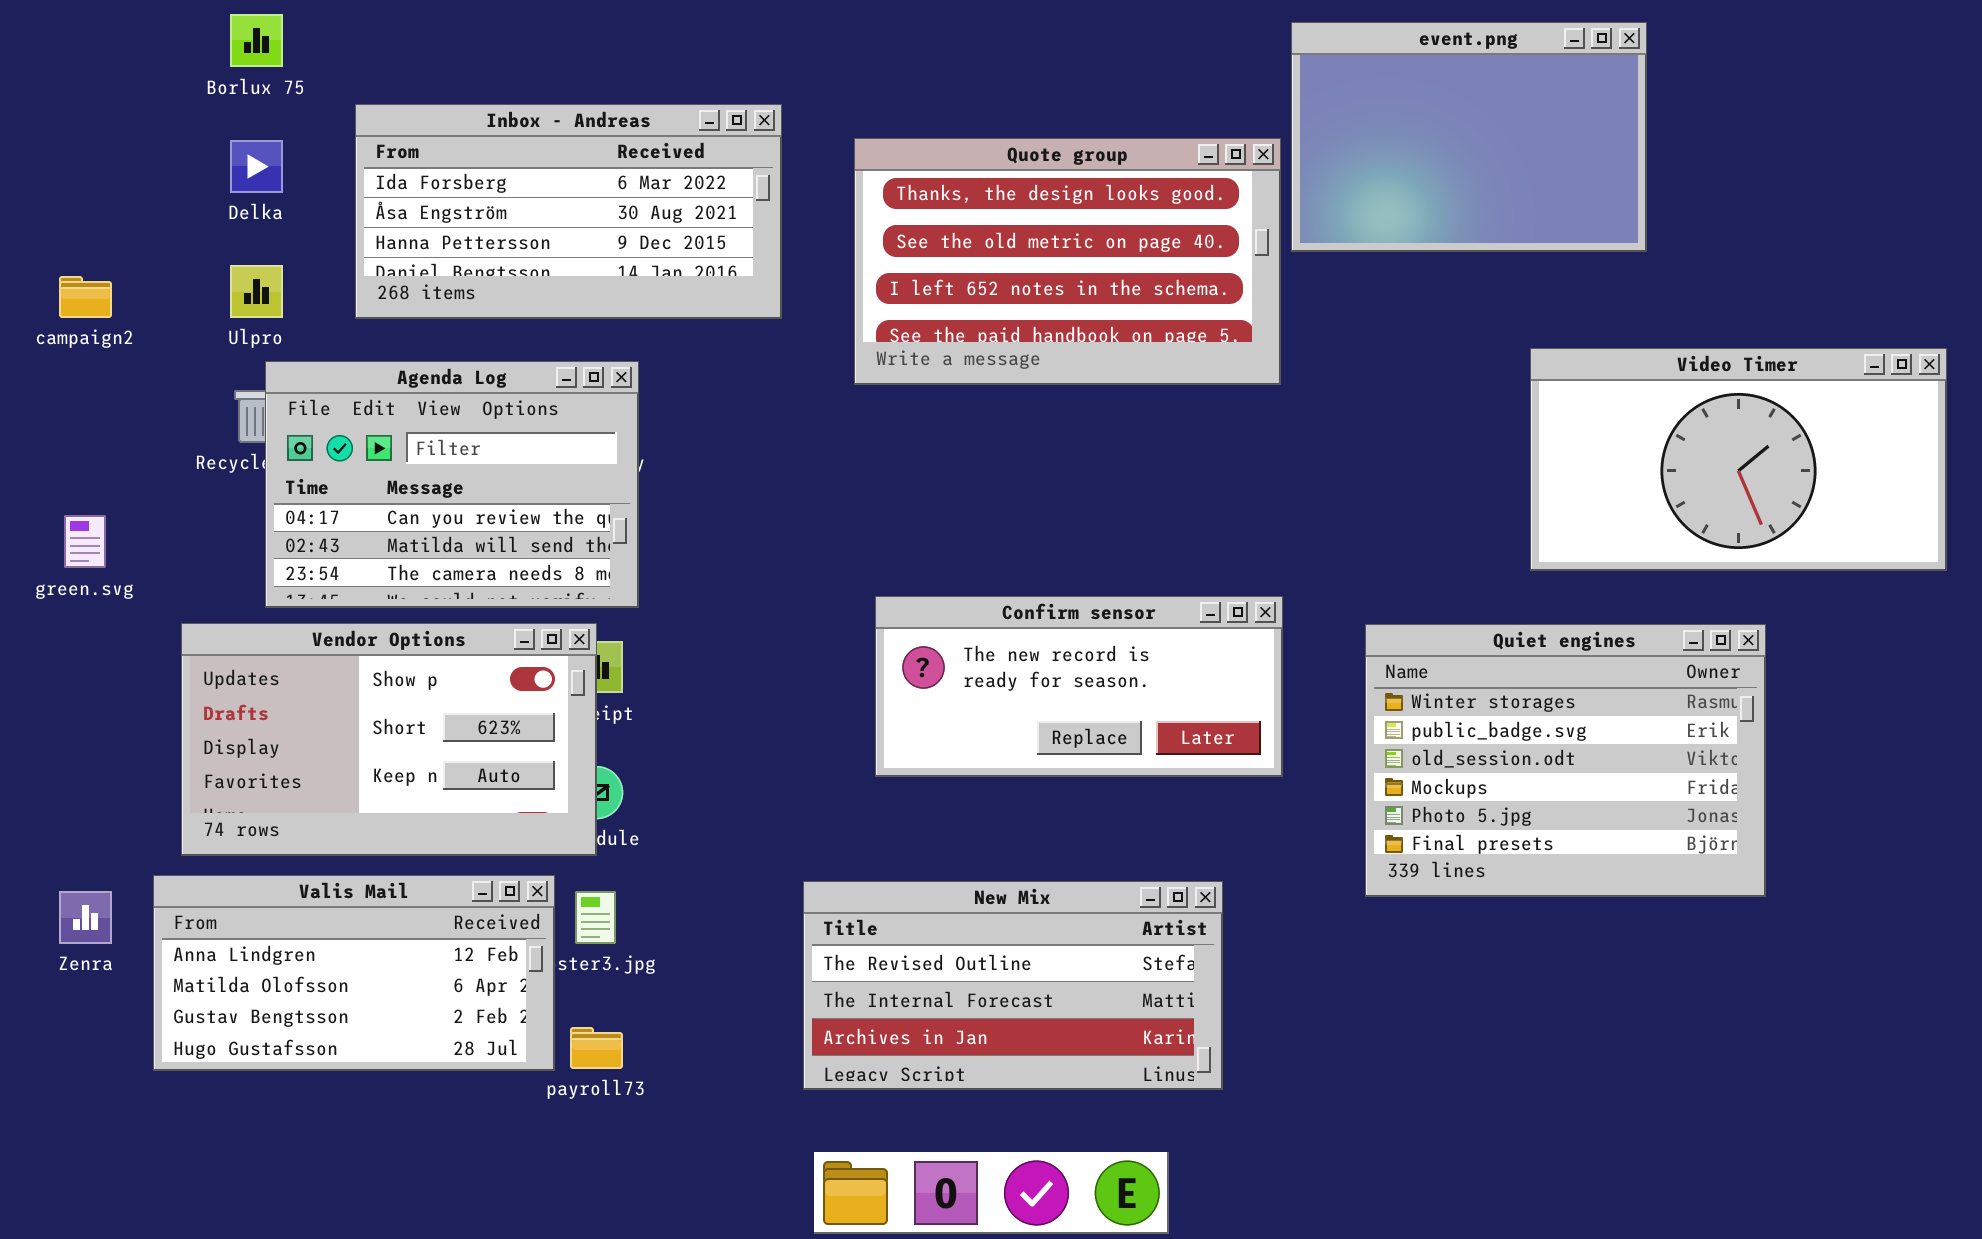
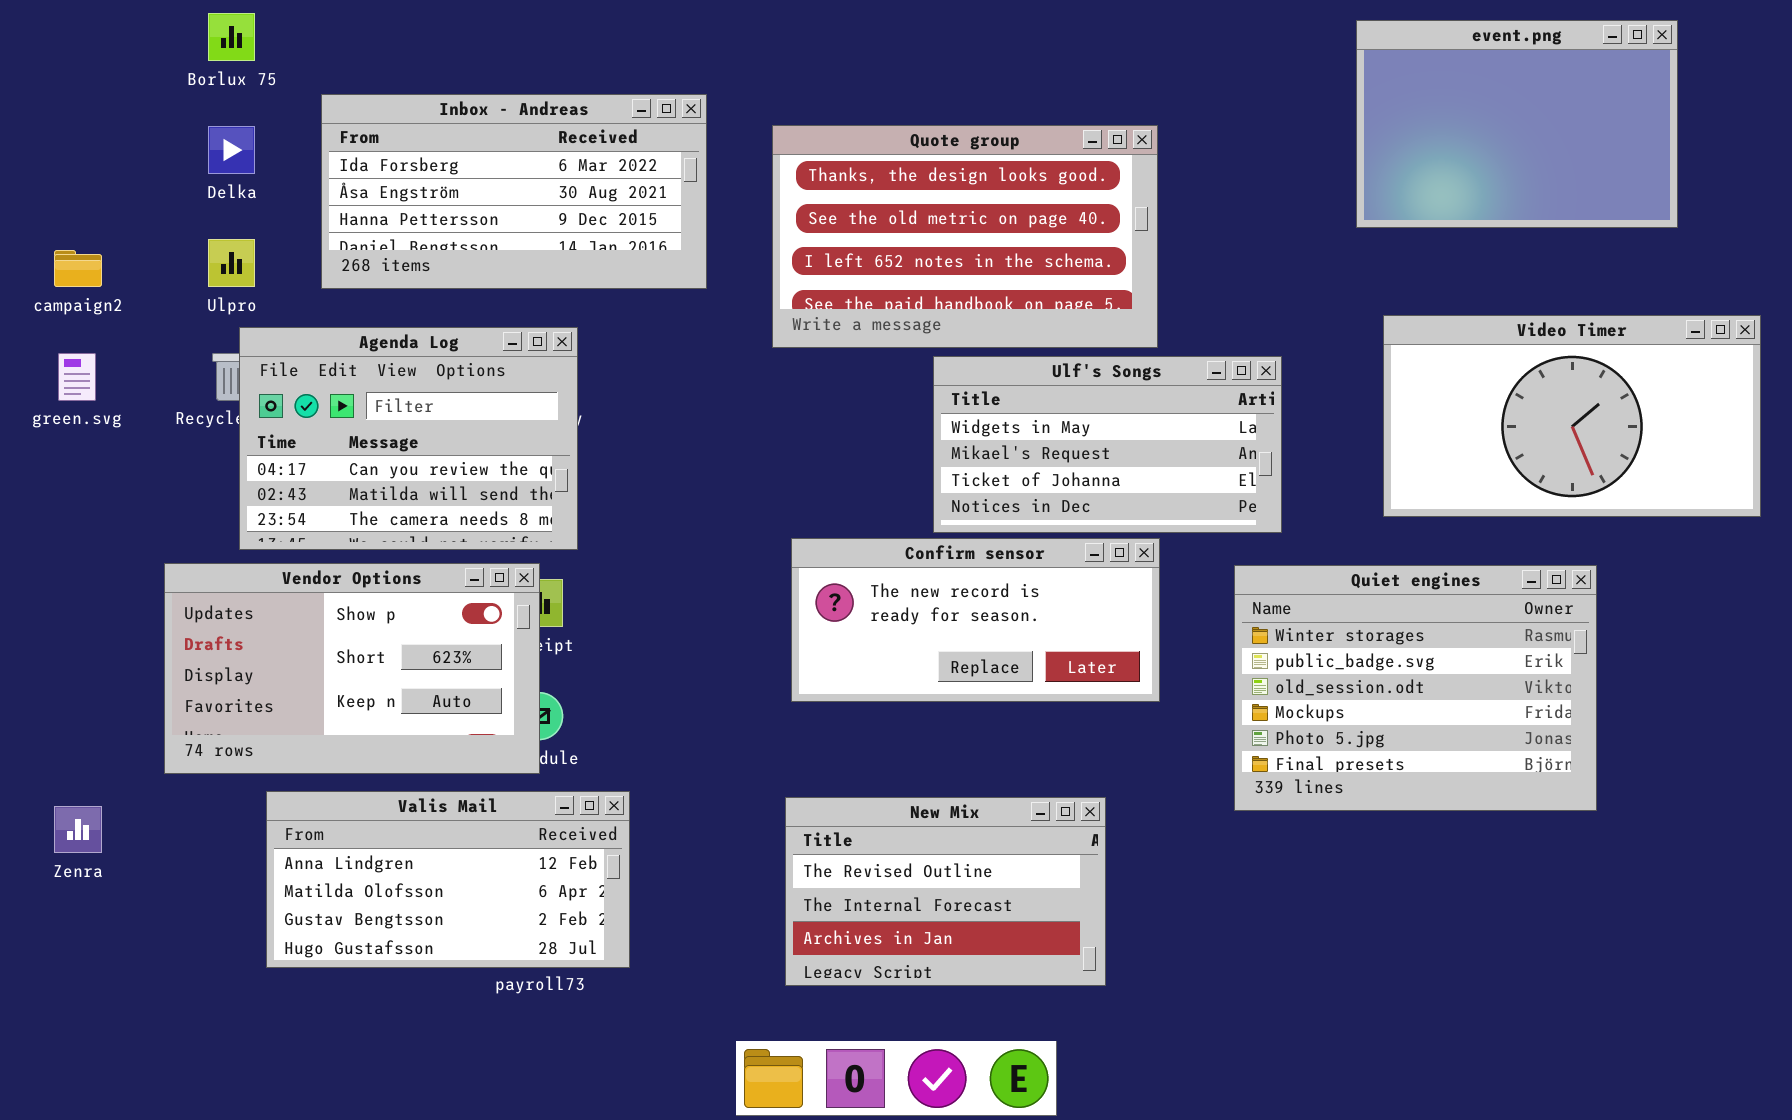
event.png: [1291,22,1647,252] -> [1356,20,1678,228], moved
Ulf's Songs: none -> [933,356,1282,533], opened
green.svg: [64,515,106,568] -> [58,353,96,401], moved
Valis Mail: [153,875,555,1071] -> [266,791,630,968], moved
New Mix: [803,881,1223,1090] -> [785,797,1106,986], resized

